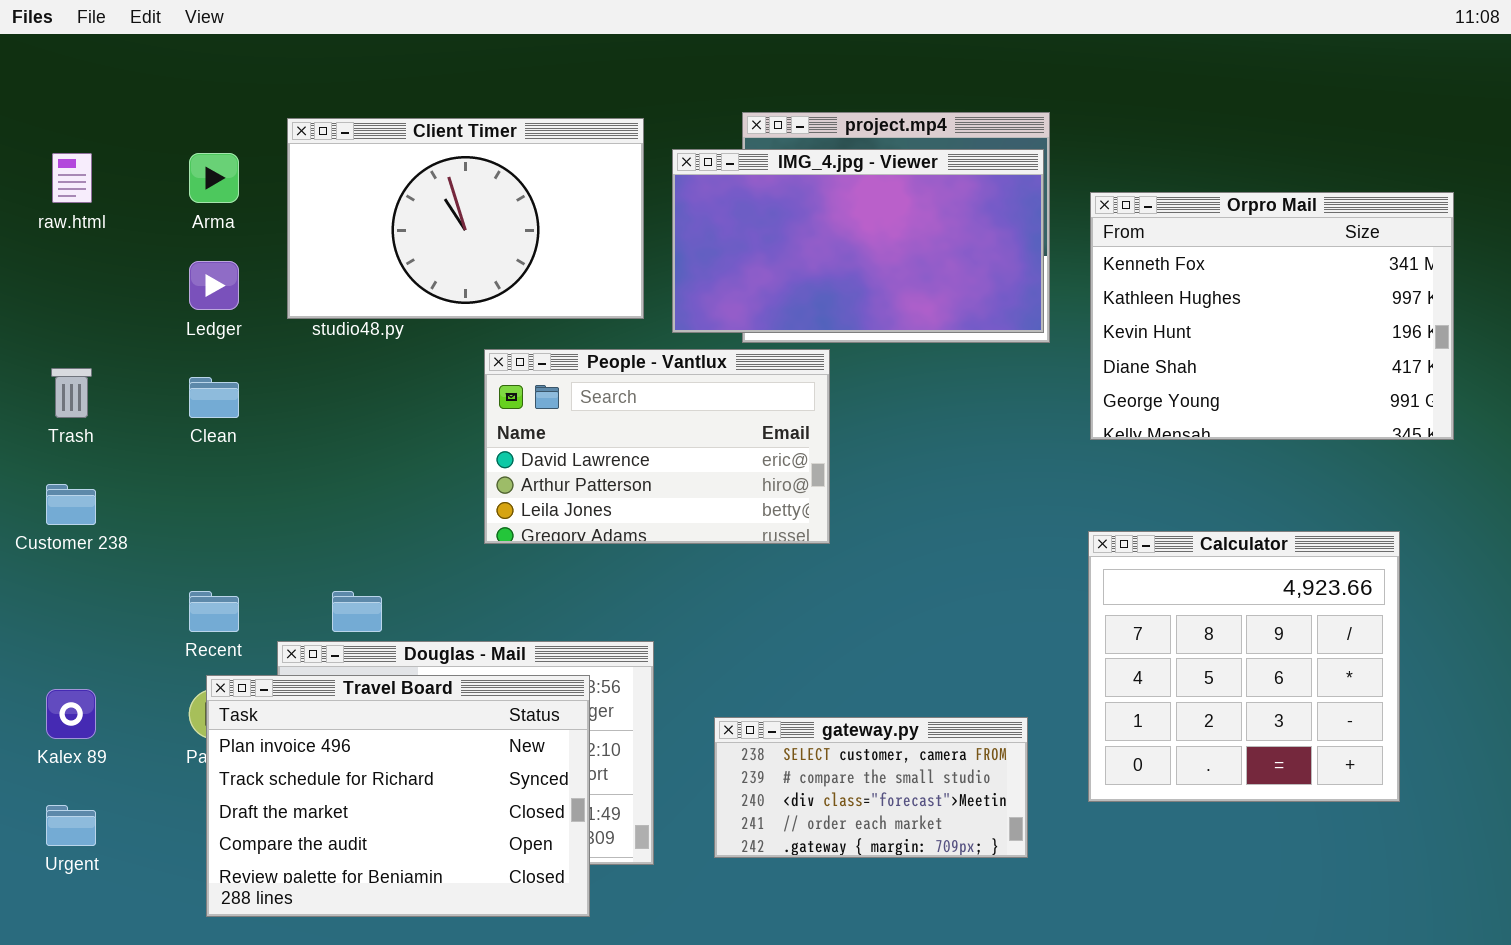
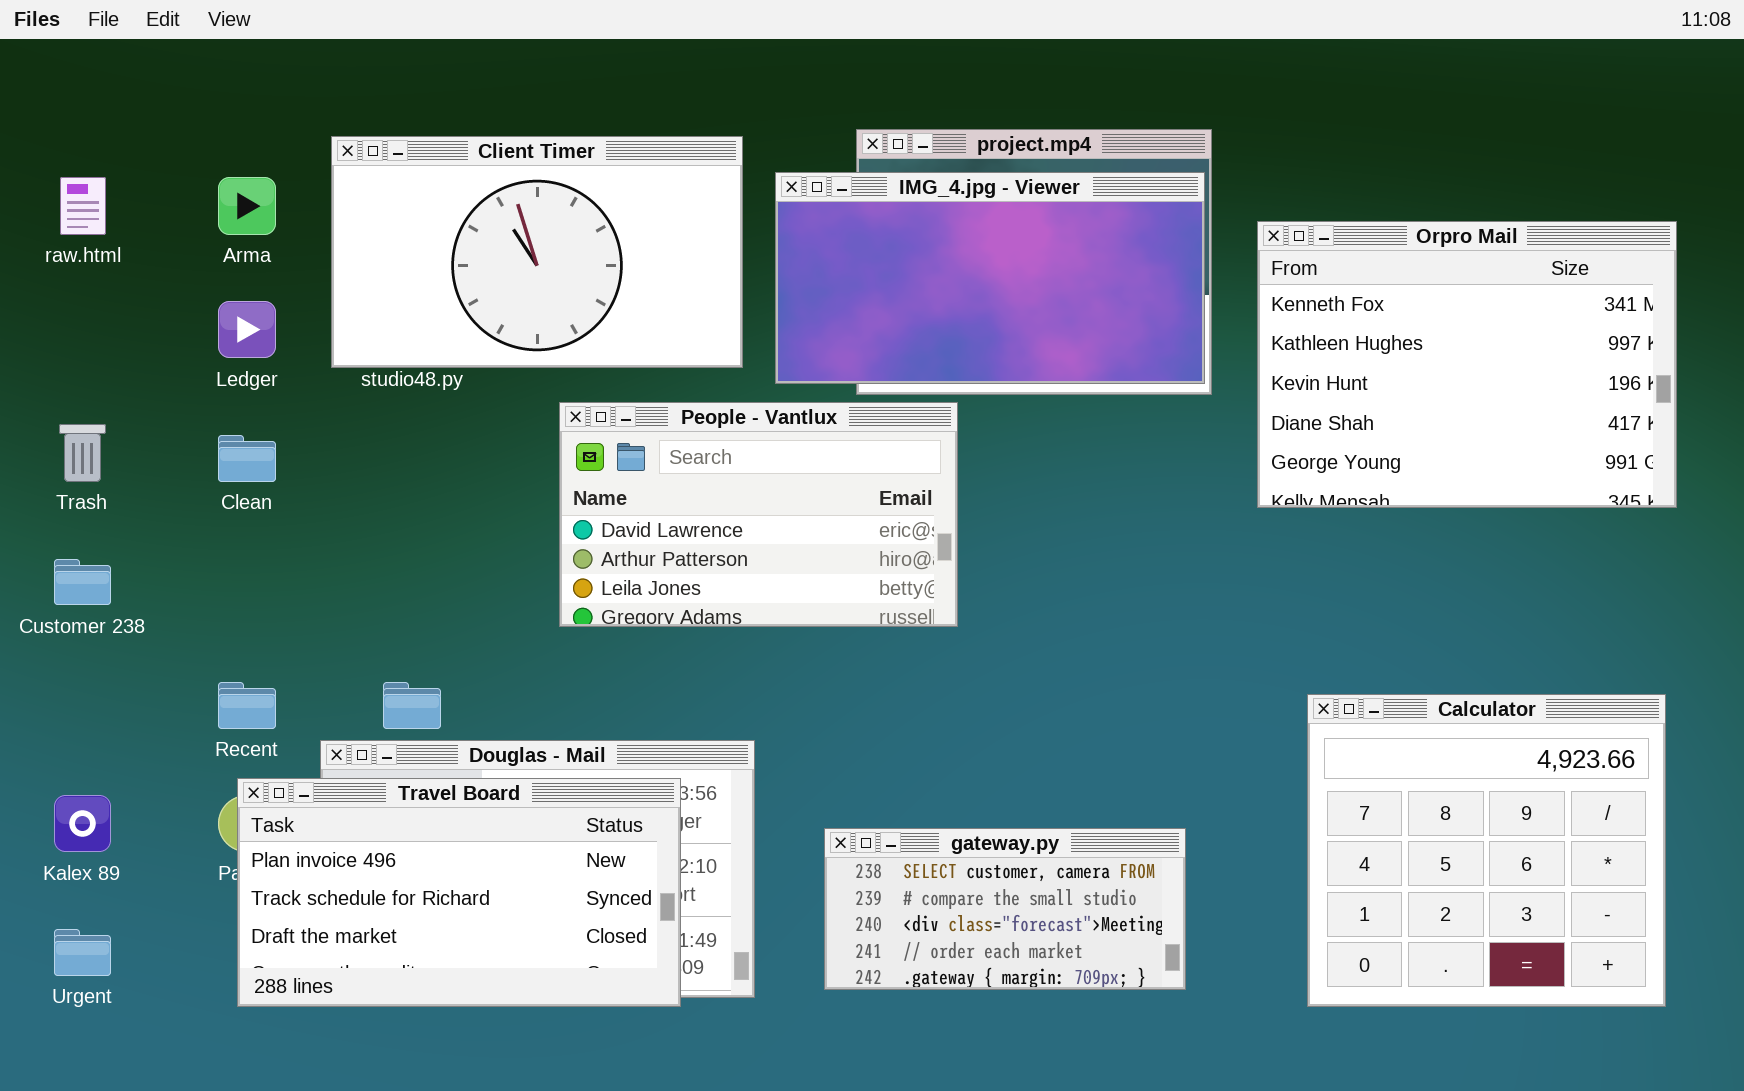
Calculator: [1088,531,1400,802] -> [1307,694,1666,1007], moved
Travel Board: [206,675,590,917] -> [237,778,681,1007], resized

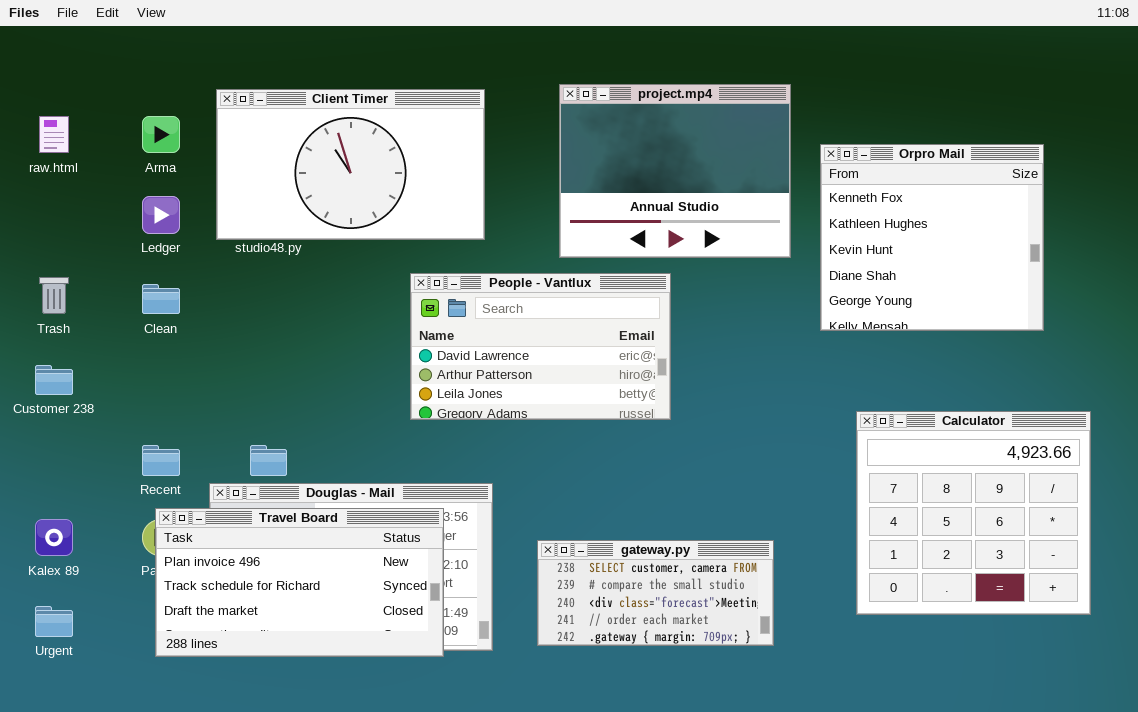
IMG_4.jpg - Viewer: [775,172,1205,384] -> none, closed
Orpro Mail: [1257,221,1677,508] -> [820,144,1044,331], resized
People - Vantlux: [559,402,958,627] -> [410,273,671,420], moved
Calculator: [1307,694,1666,1007] -> [856,411,1091,615], moved

